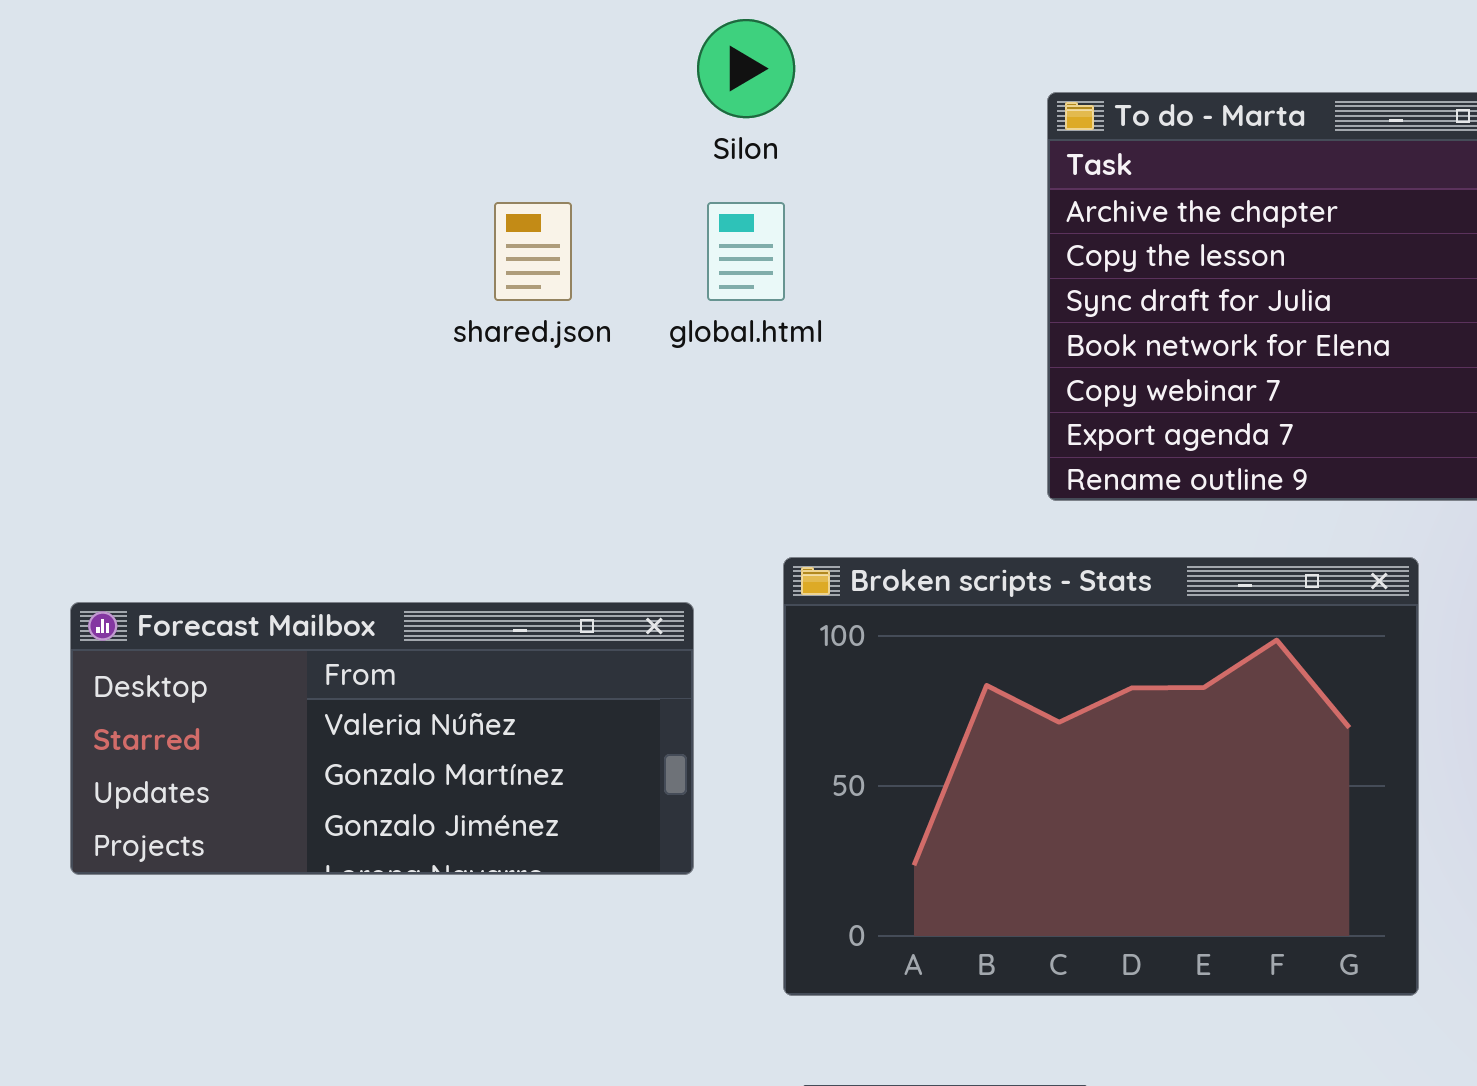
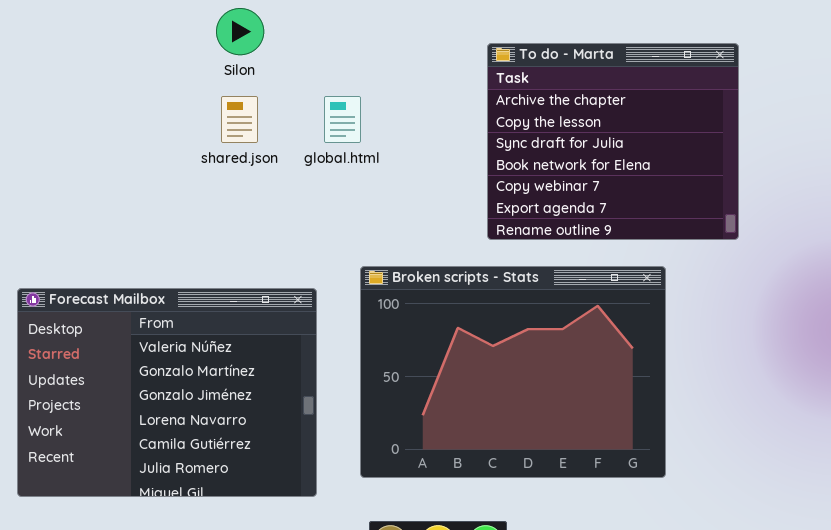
Silon: [697,19,795,118] -> [216,8,264,55], moved
Forecast Mailbox: [70,602,694,875] -> [17,288,317,497], resized

